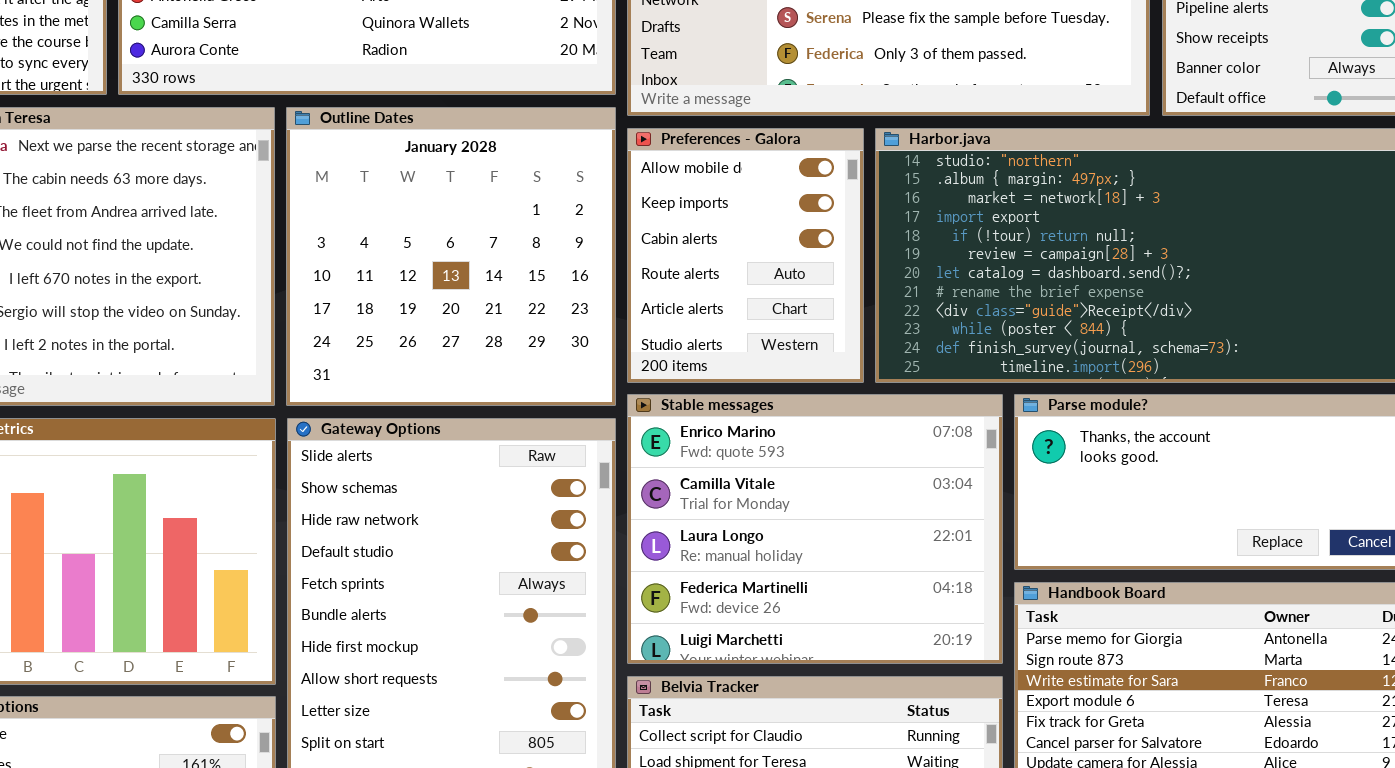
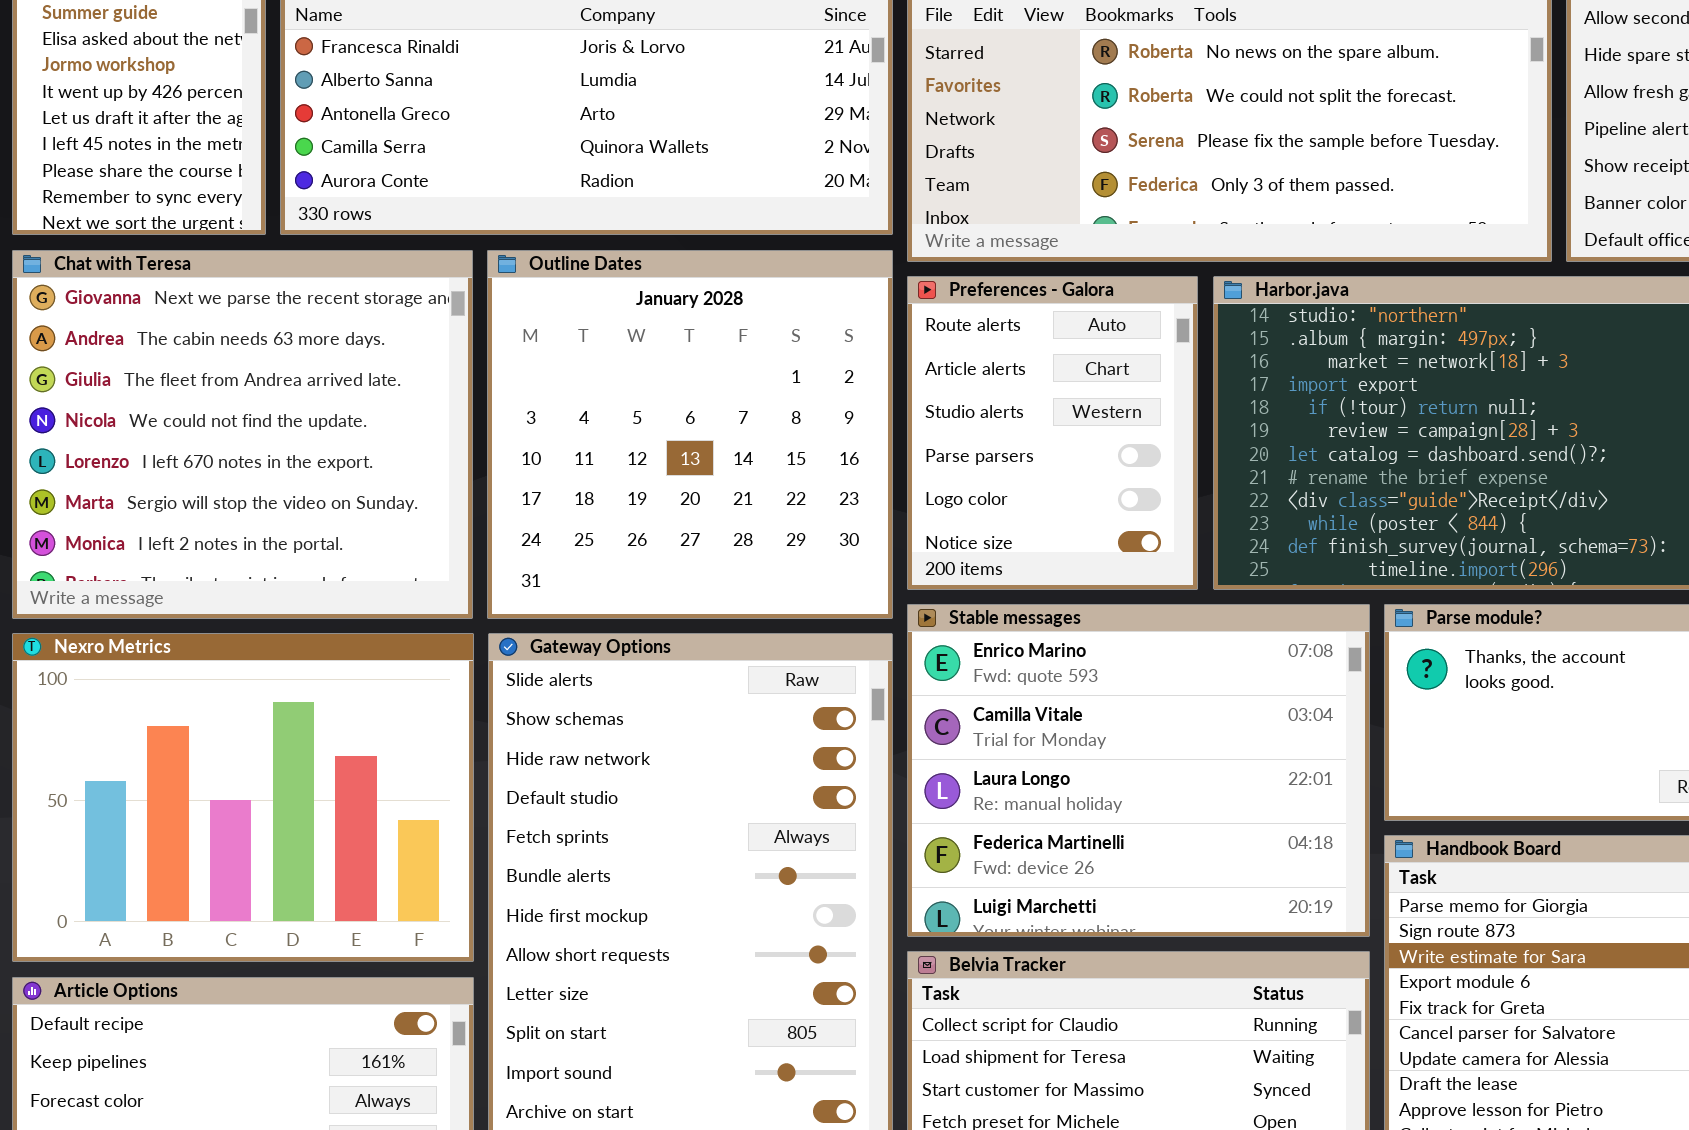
Preferences - Galora: [627,128,864,383] -> [907,276,1198,590], scrolled down 3 rows

